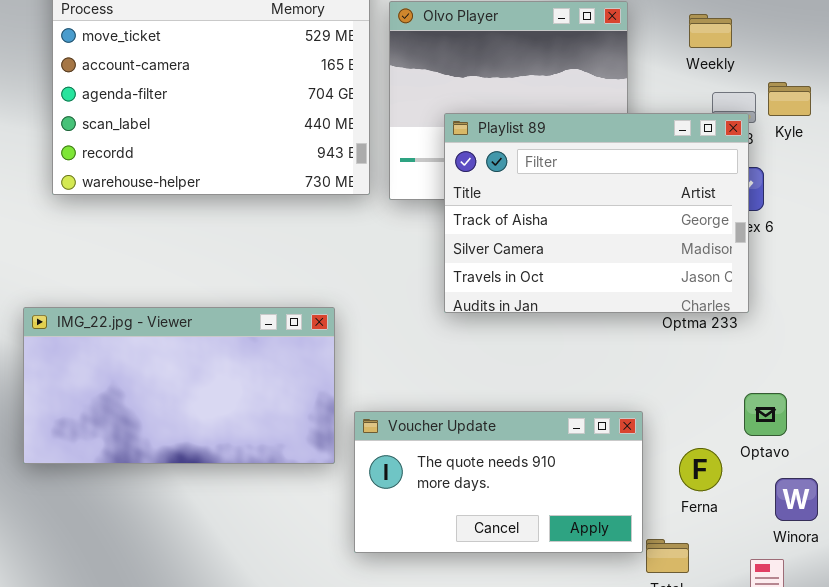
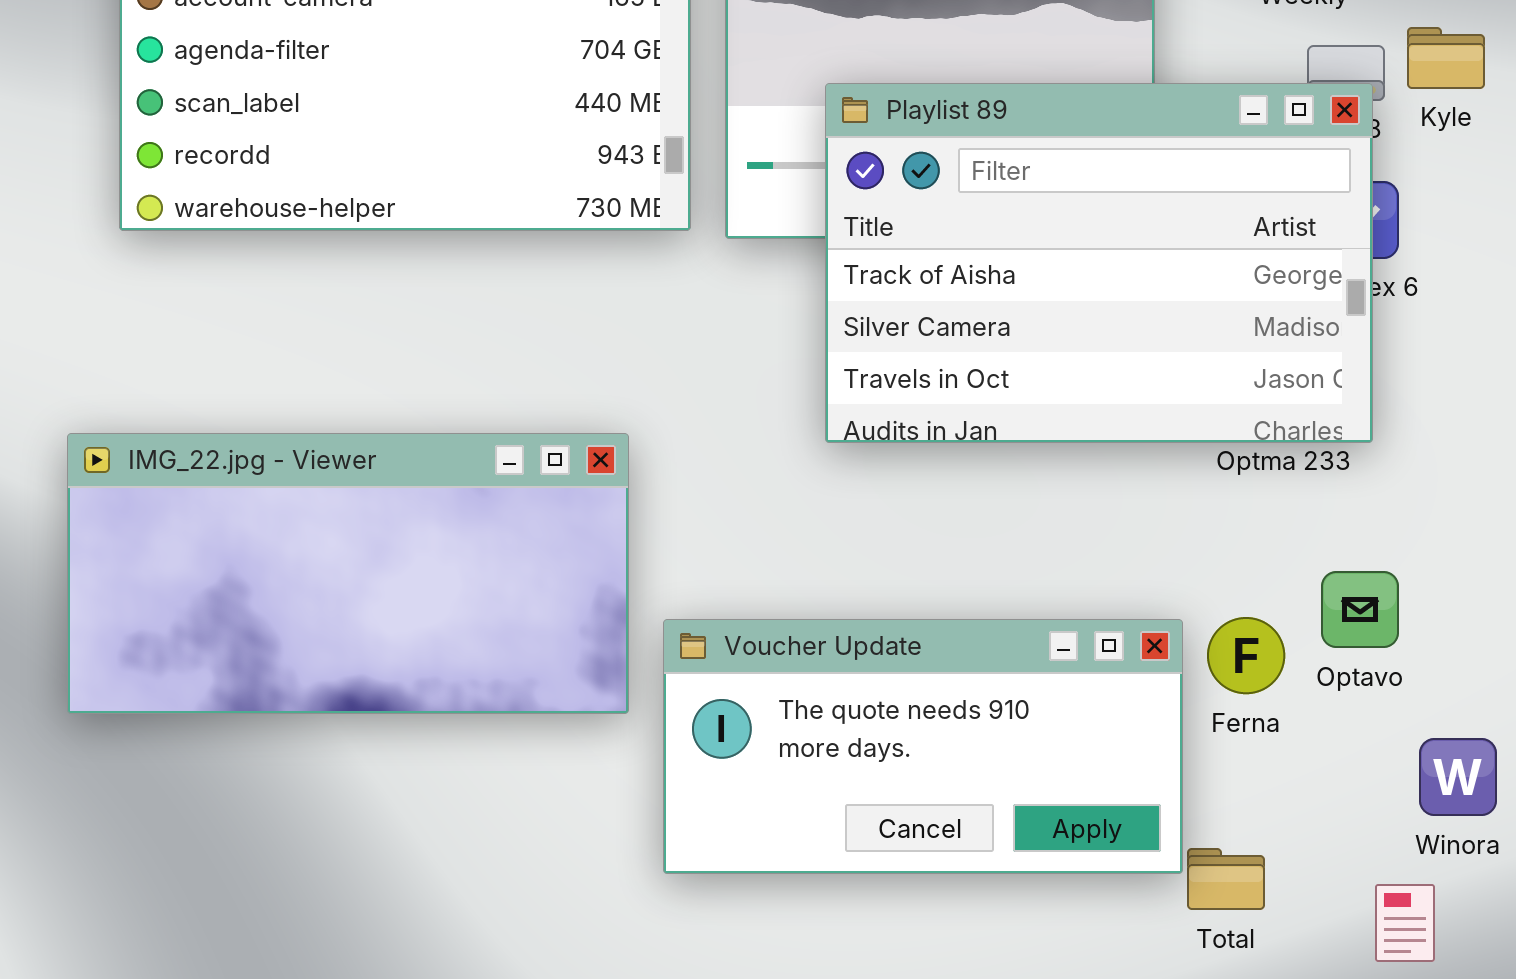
Optavo: [744,393,787,436] -> [1321,571,1399,648], moved
Ferna: [679,448,722,491] -> [1207,617,1285,694], moved

